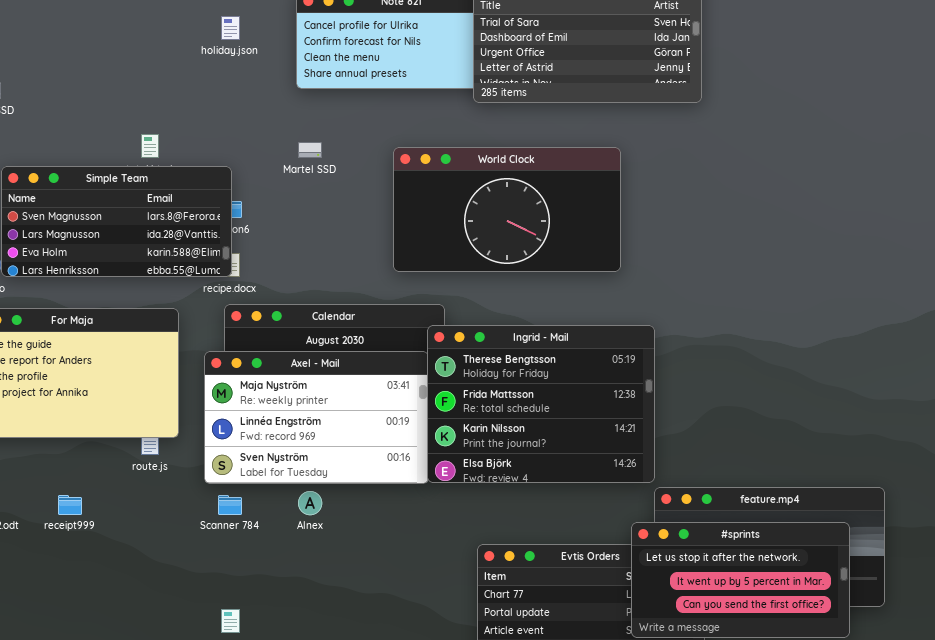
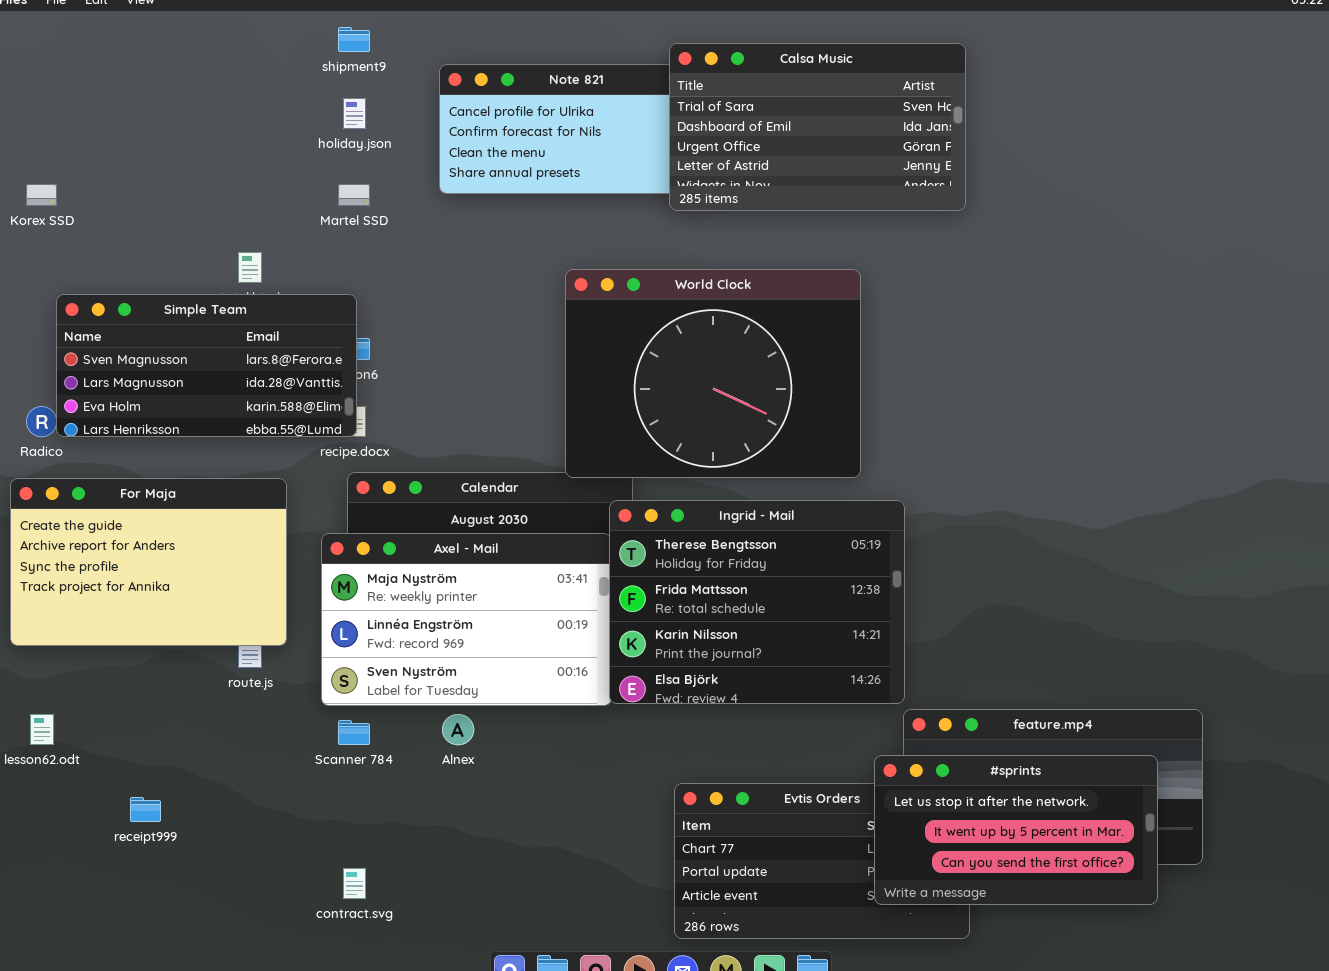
Martel SSD: [298,142,322,158] -> [338,184,370,206], moved
World Clock: [393,147,621,272] -> [565,269,861,478], resized
receipt999: [58,495,82,515] -> [130,797,161,822], moved

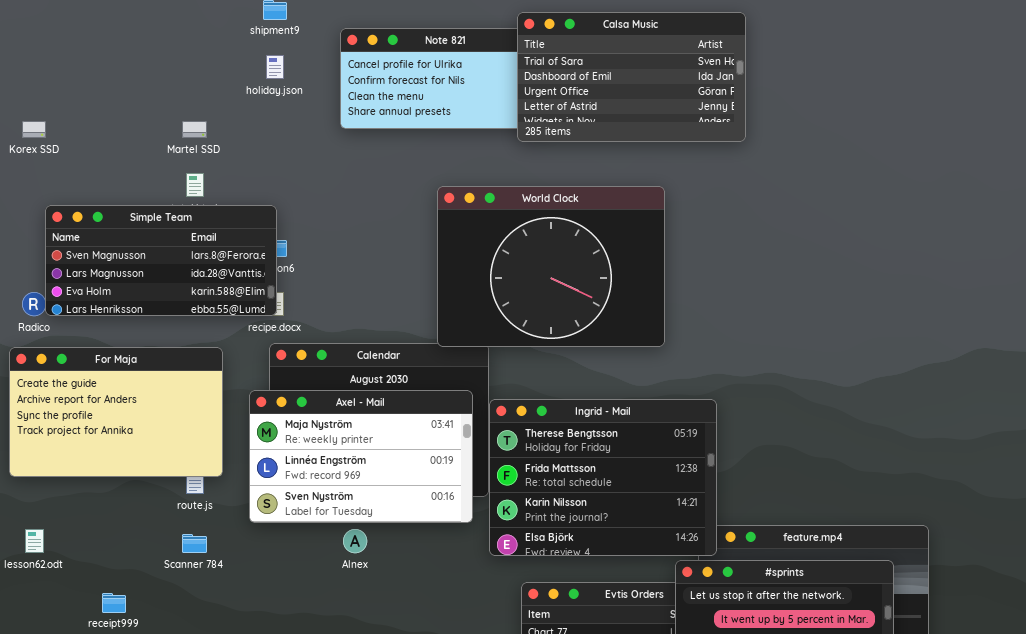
Martel SSD: [338,184,370,206] -> [182,121,207,138], moved
Ingrid - Mail: [609,500,905,704] -> [489,399,717,556], moved
Scanner 784: [338,720,370,745] -> [182,534,207,553], moved

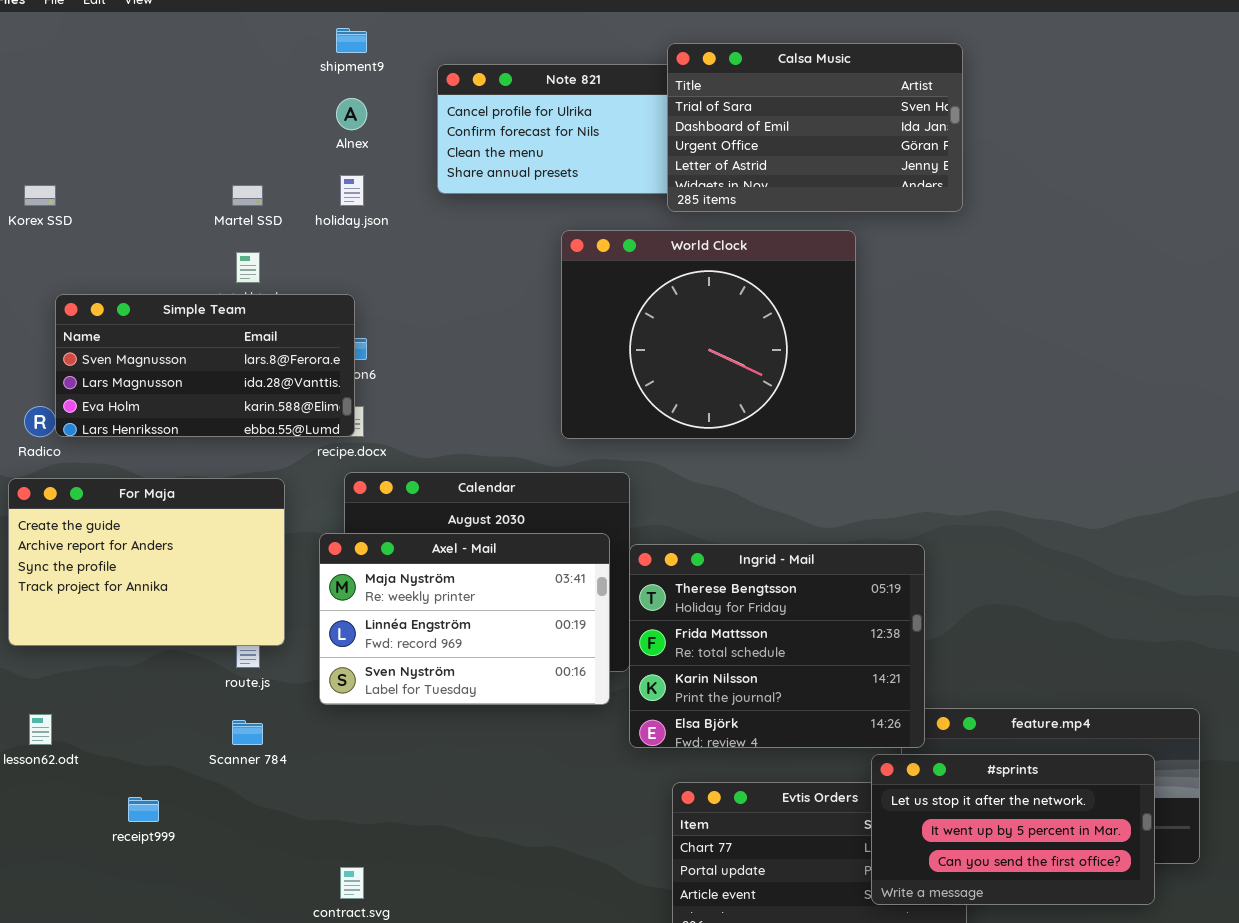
holiday.json: [266,55,284,79] -> [340,175,364,206], moved
World Clock: [437,186,665,347] -> [561,230,856,439], moved
Alnex: [343,529,367,553] -> [336,98,367,130], moved

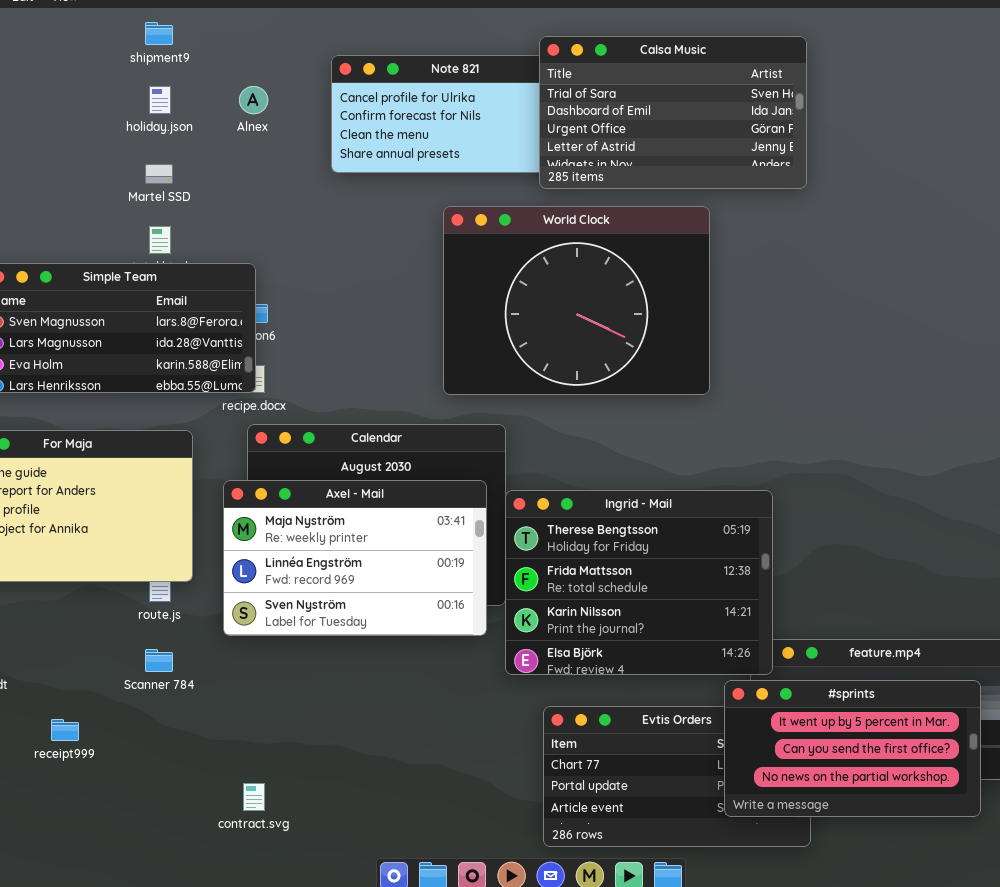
shipment9: [336,28,367,53] -> [145,22,173,45], moved
holiday.json: [340,175,364,206] -> [149,86,171,114], moved
#sprints: [871,754,1155,905] -> [724,680,981,817], scrolled down 1 row

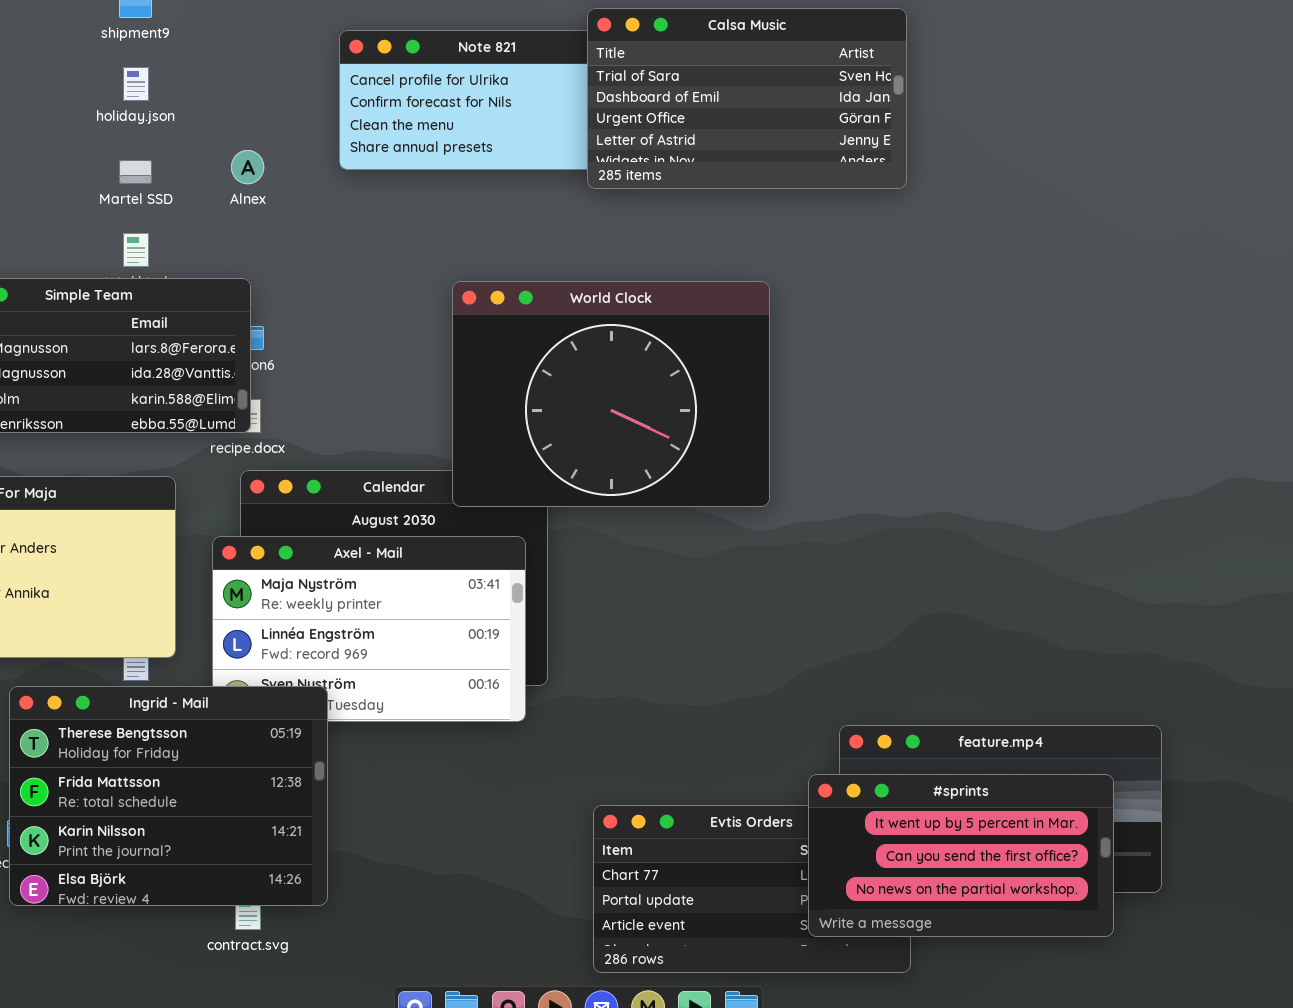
Alnex: [239,86,268,114] -> [231,150,264,184], moved
World Clock: [443,206,710,395] -> [452,281,770,507], moved
Ingrid - Mail: [505,490,773,675] -> [9,686,328,906], moved

